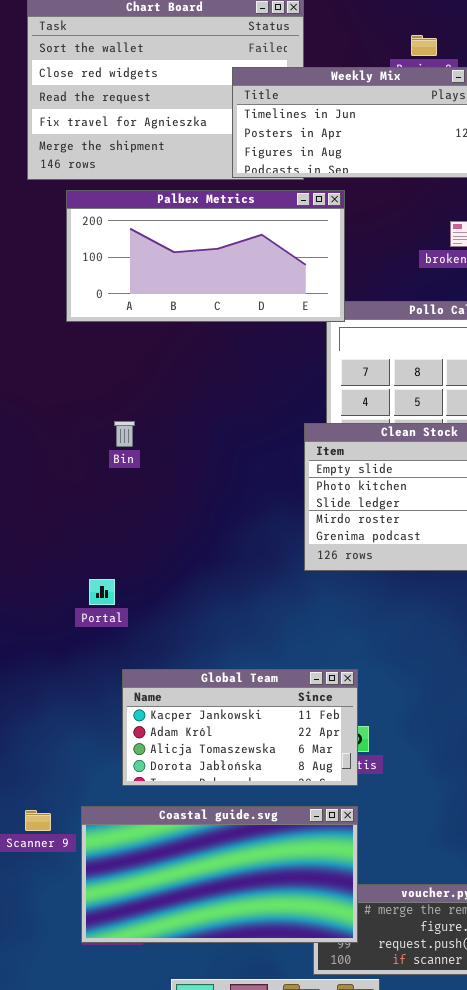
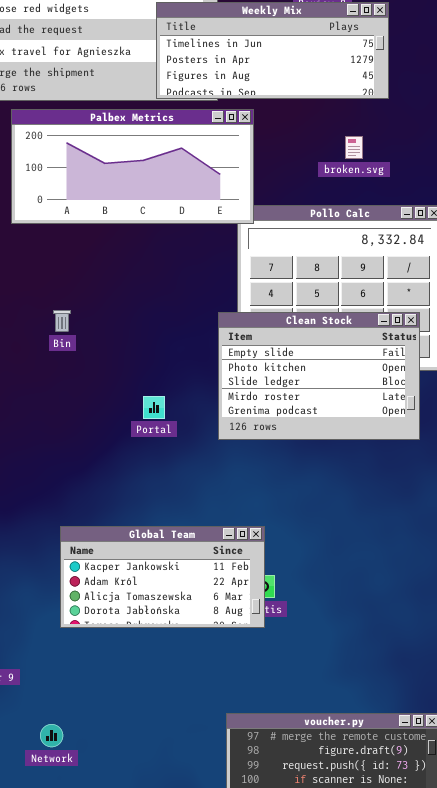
Portal: [89,579,115,605] -> [143,396,165,419], moved
Coastal guide.svg: [81,806,358,943] -> none, closed

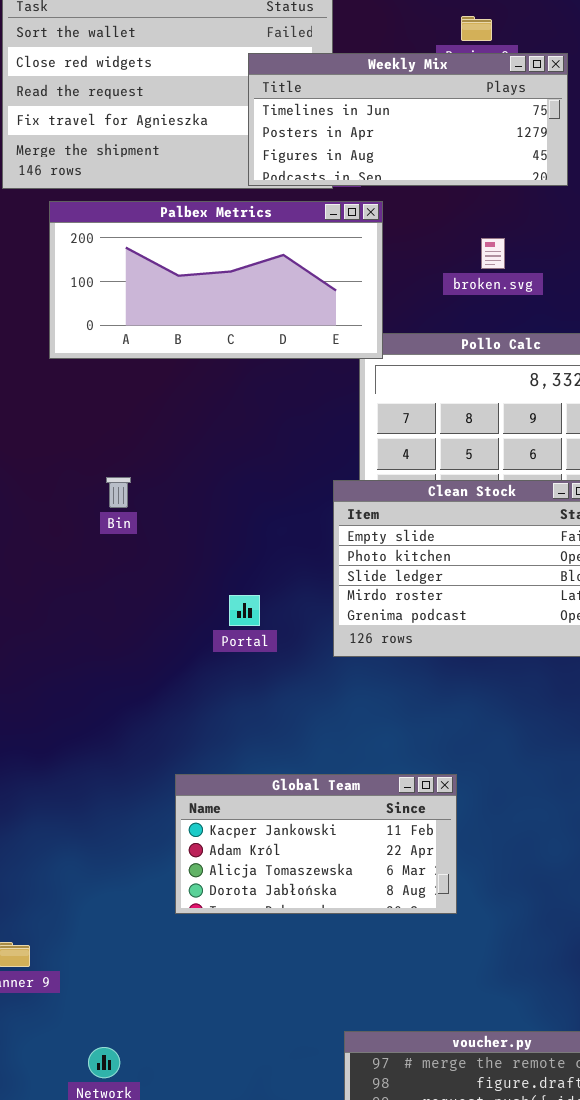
broken.svg: [345,136,363,159] -> [481,238,505,269], moved
Global Team: [60,526,265,628] -> [175,774,457,914], moved

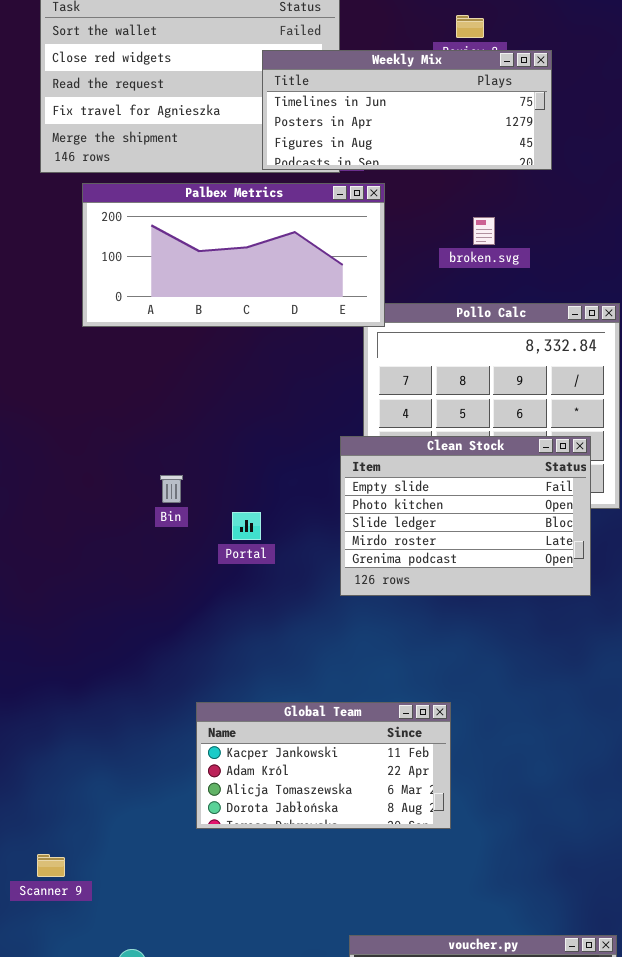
Bin: [106,477,131,508] -> [160,475,183,503], moved
Portal: [229,595,260,626] -> [232,512,261,540], moved

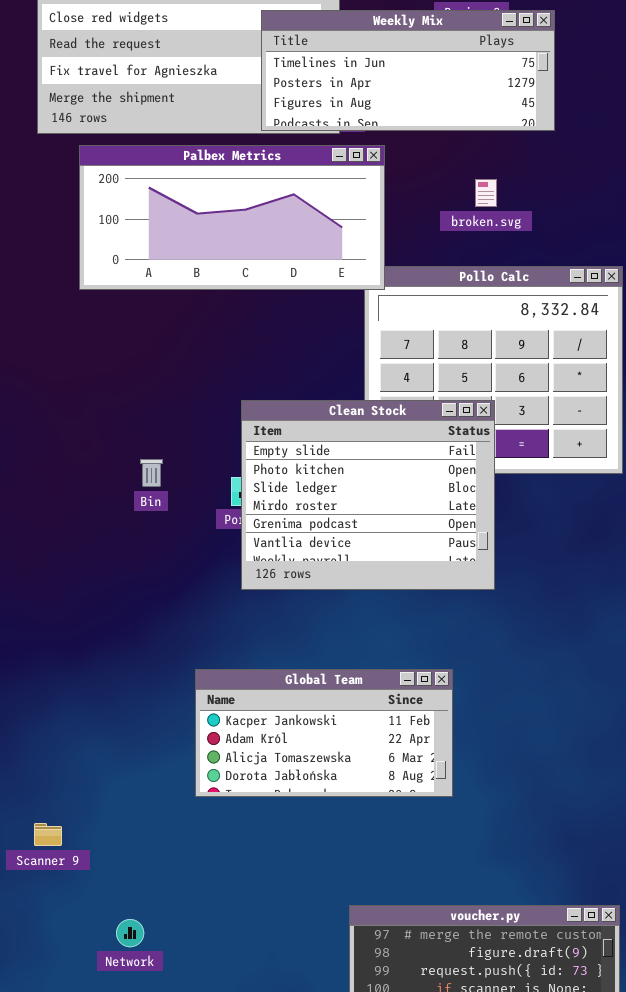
Clean Stock: [340,436,591,596] -> [241,400,495,590], moved, resized
Bin: [160,475,183,503] -> [140,459,163,487], moved

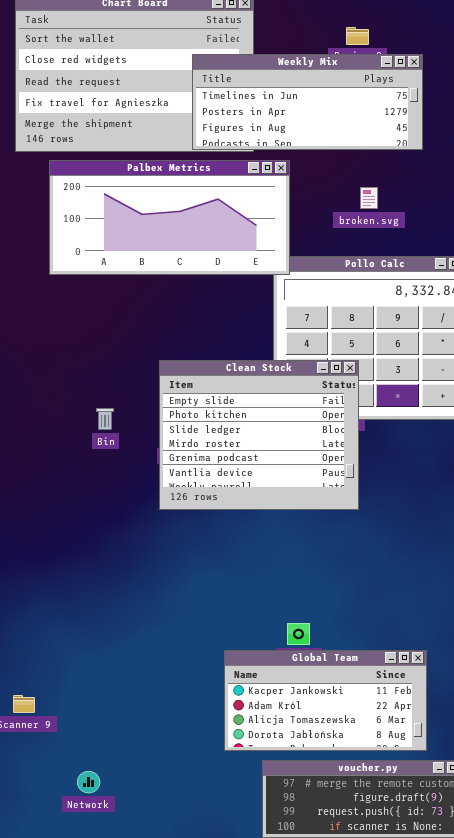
Clean Stock: [241,400,495,590] -> [159,360,359,510], moved
Global Team: [195,669,453,797] -> [224,650,427,751], moved

